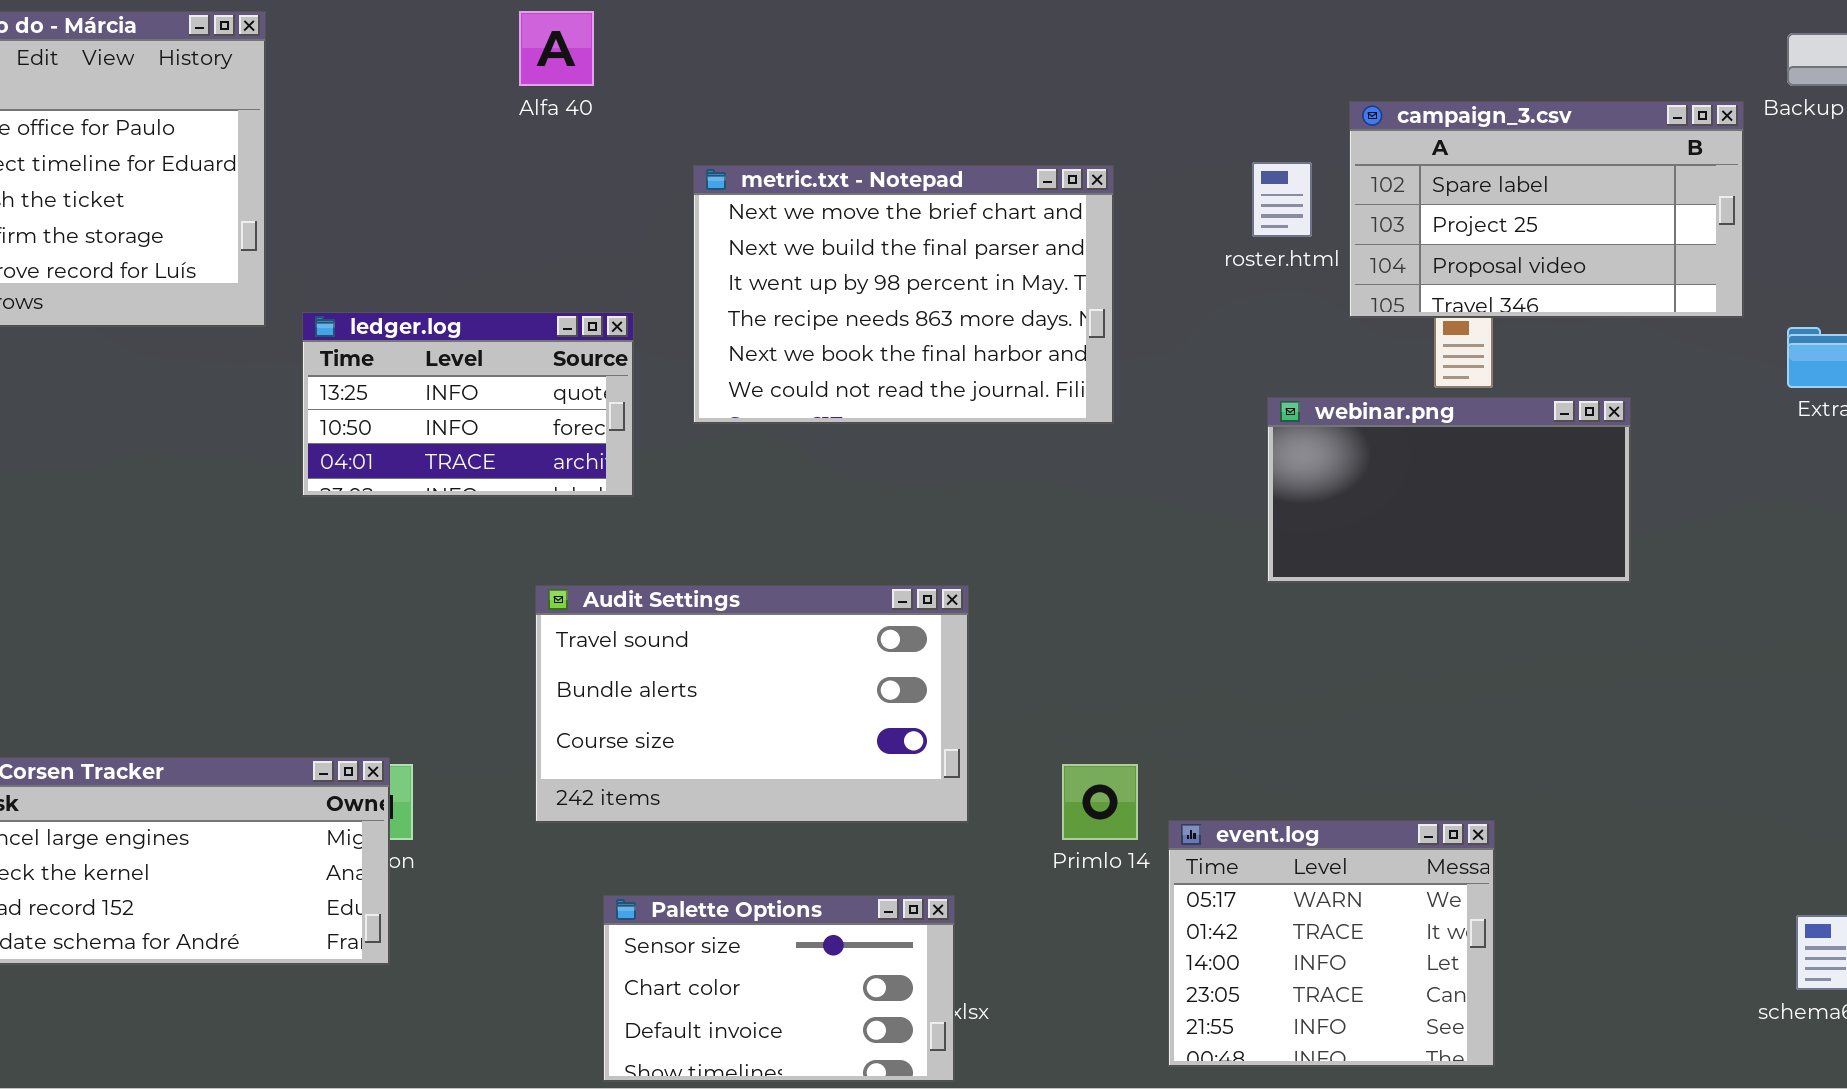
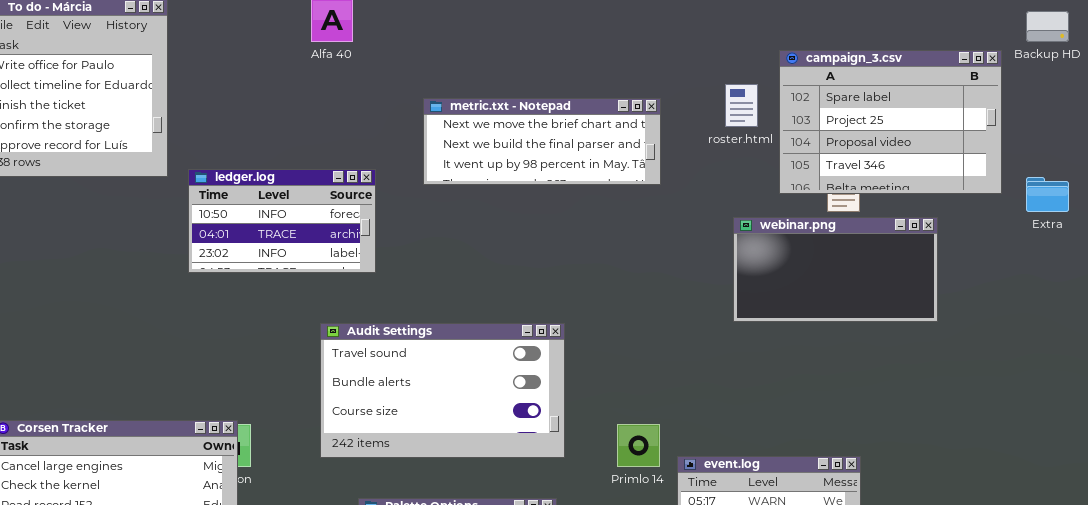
campaign_3.csv: [1349,101,1744,318] -> [779,50,1002,194], resized
metric.txt - Notepad: [693,165,1114,424] -> [423,98,661,185], moved, resized
ledger.log: [302,312,634,497] -> [188,169,376,273], scrolled down 1 row

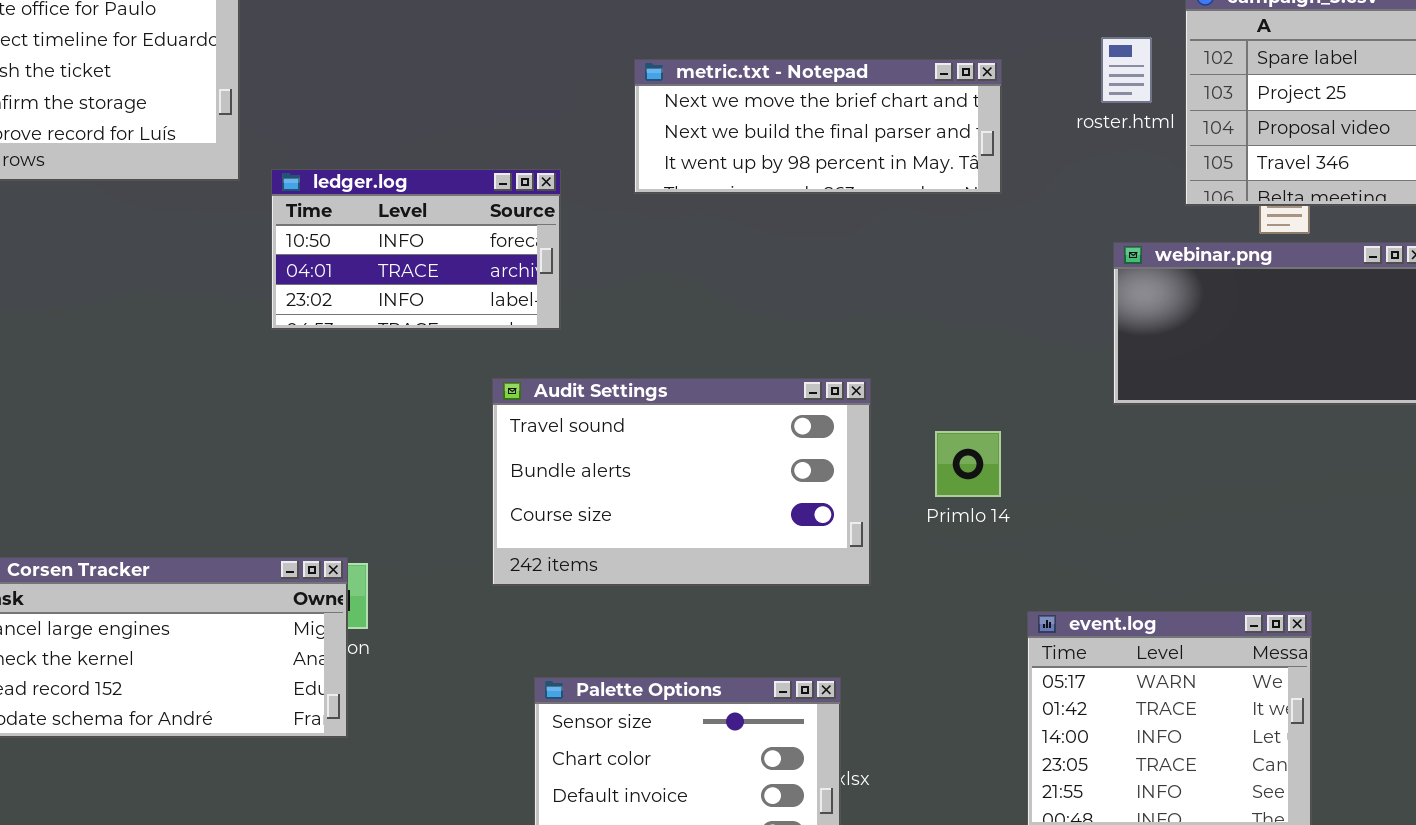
Audit Settings: [320,323,565,458] -> [492,378,871,586], moved
Primlo 14: [617,424,660,467] -> [935,431,1001,497], moved

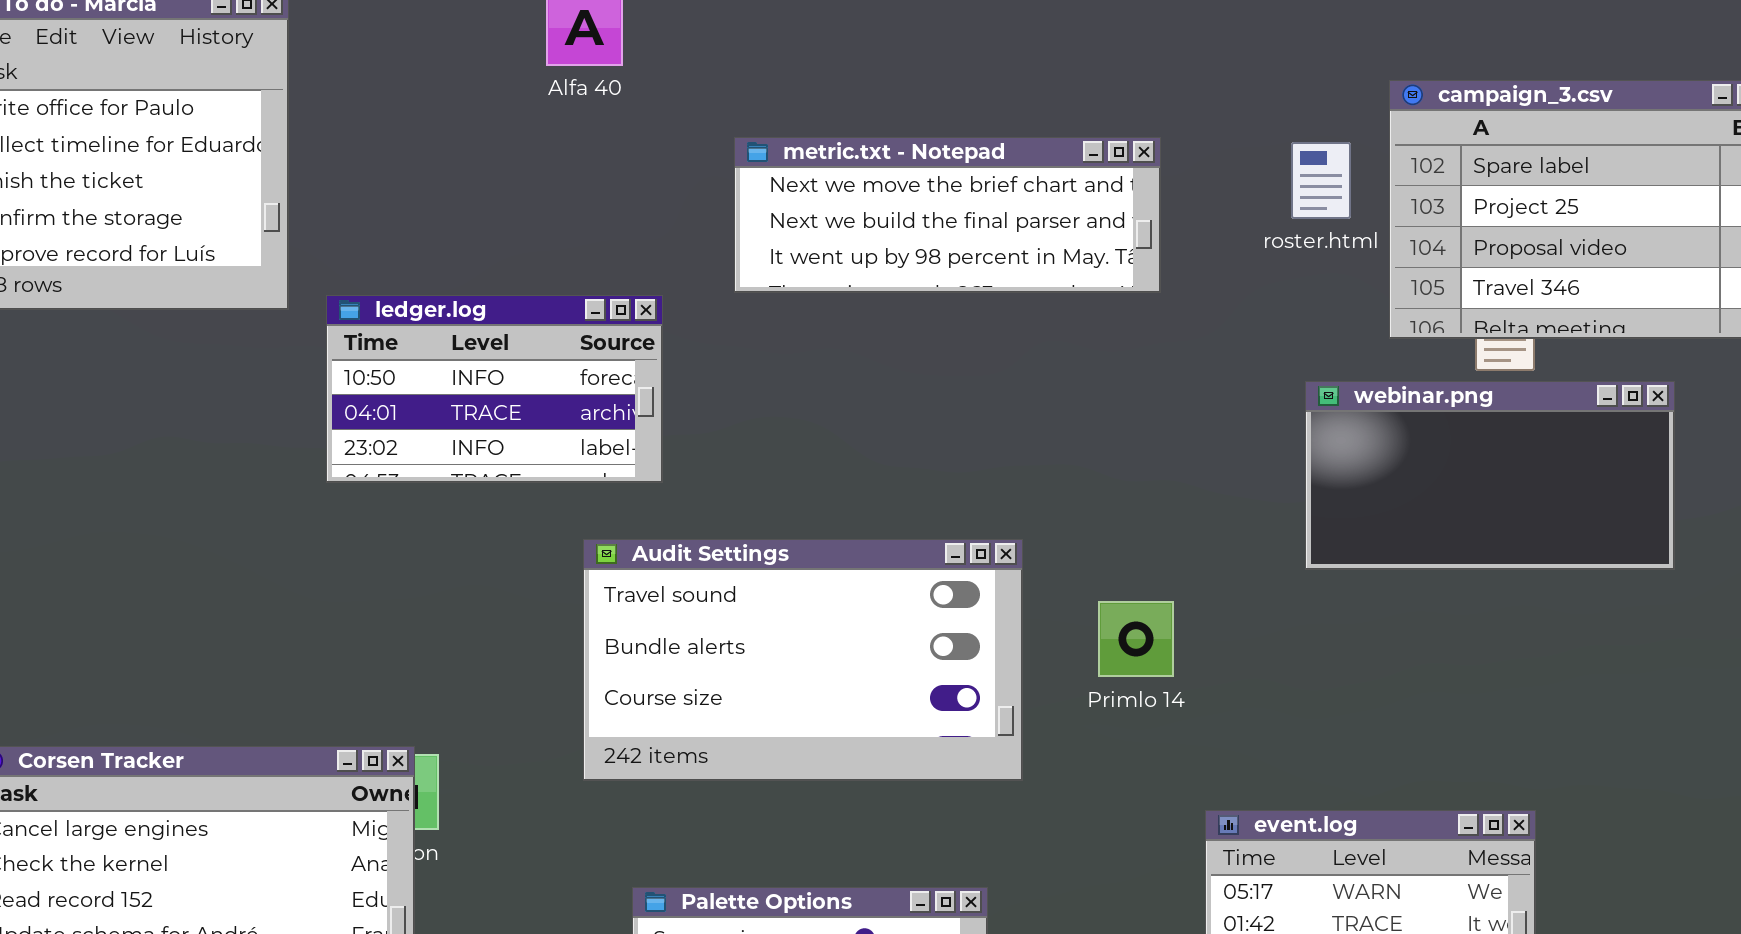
metric.txt - Notepad: [634,59,1002,194] -> [734,137,1161,293], moved

